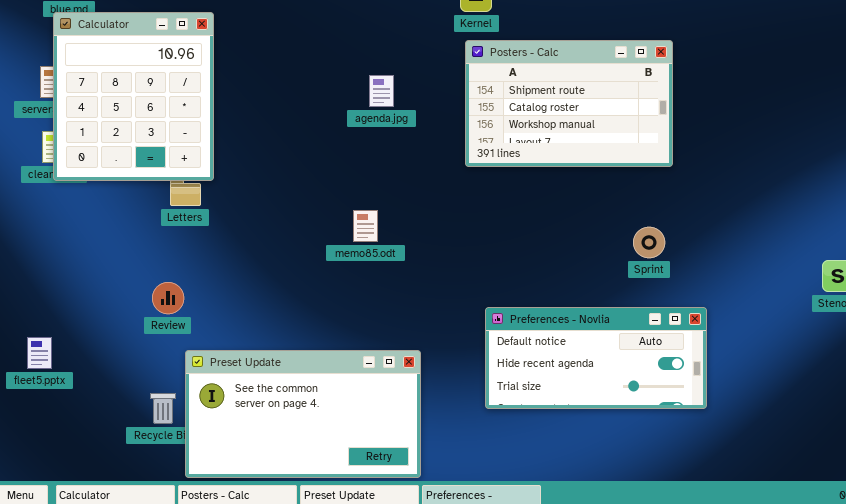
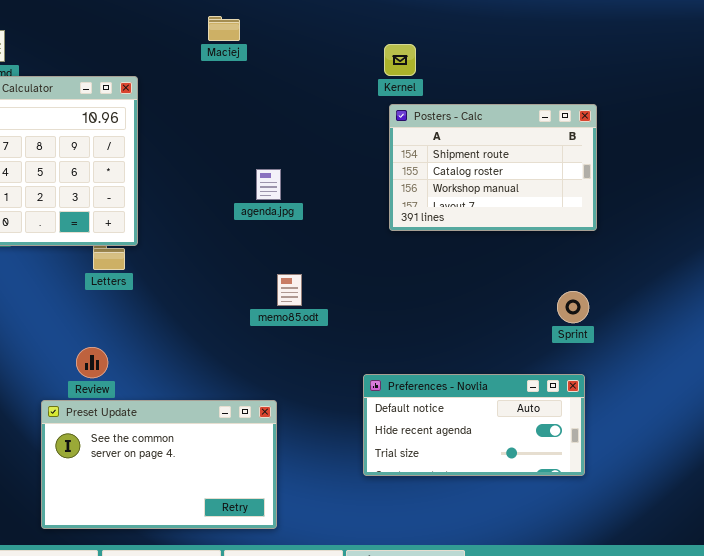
agenda.jpg: [369,75,394,107] -> [256,169,281,200], moved
Preferences - Novlia: [485,307,707,409] -> [363,374,585,476], moved
Preset Update: [185,350,421,478] -> [41,400,277,529], moved

